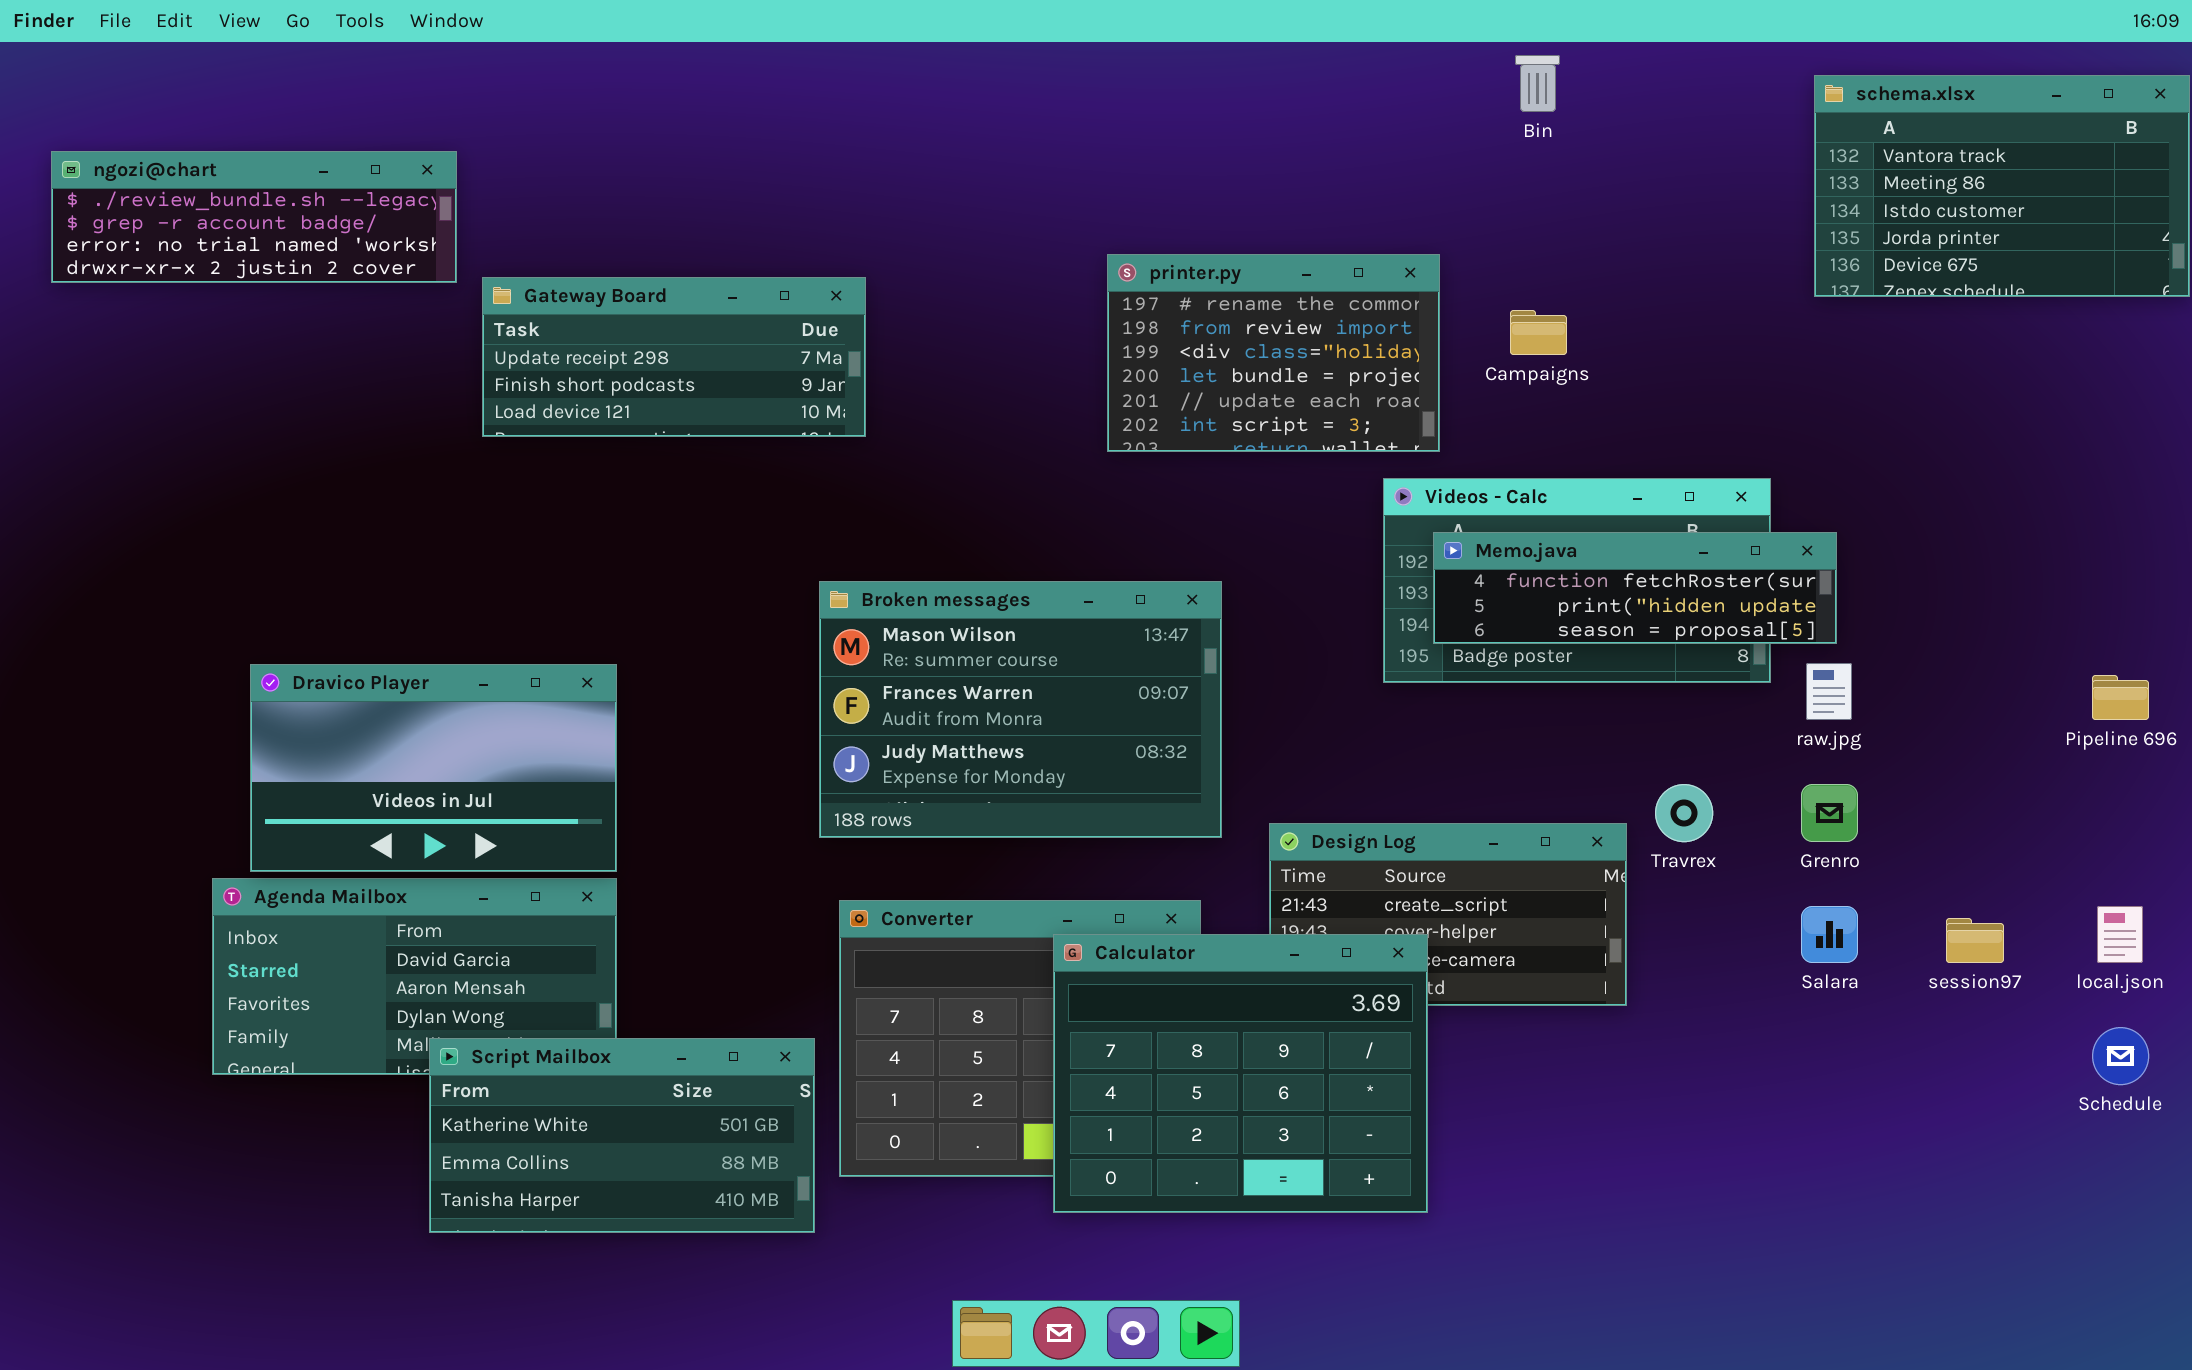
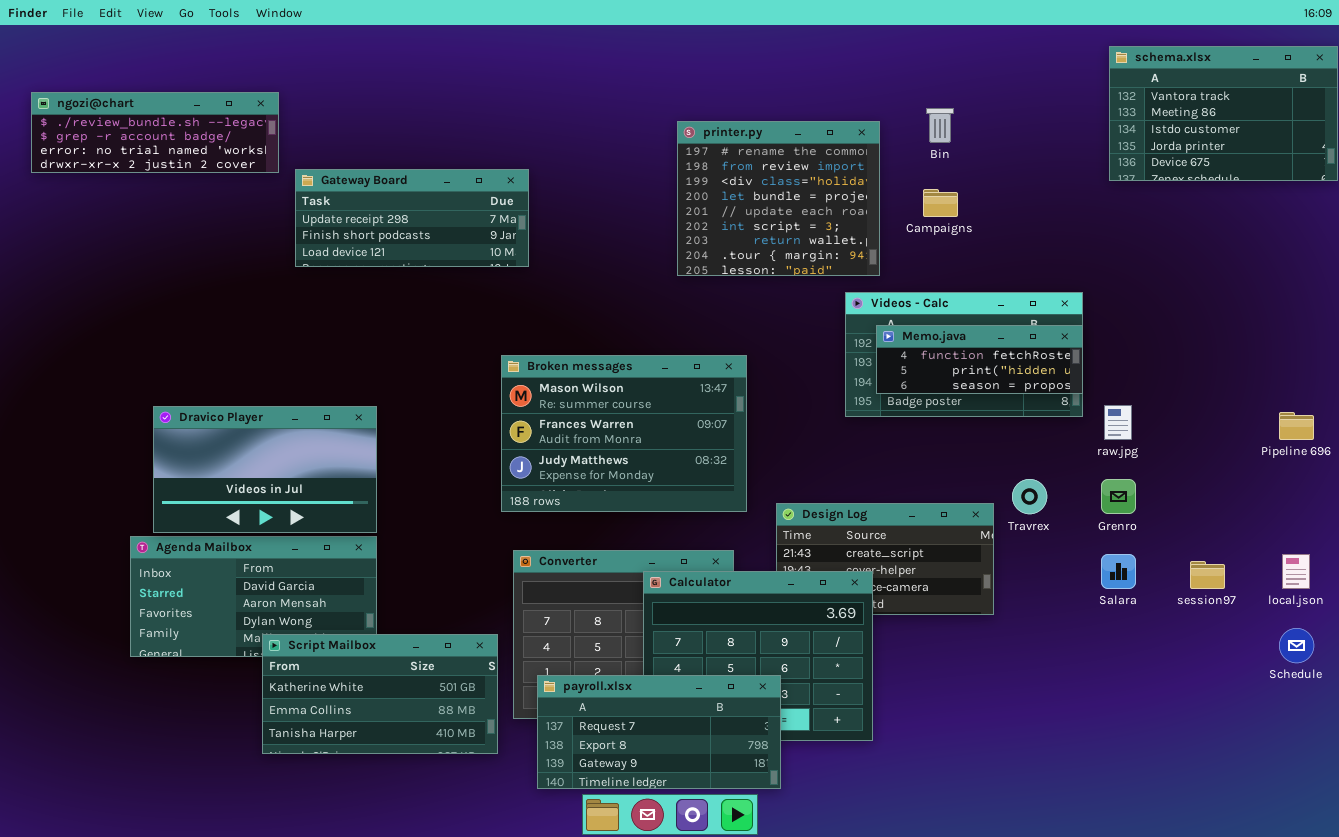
Bin: [1515,55,1560,112] -> [926,108,954,143], moved
printer.py: [1107,254,1440,452] -> [677,121,880,276], resized
Memo.java: [1433,532,1837,644] -> [876,325,1083,394], resized
payroll.xlsx: none -> [537,675,781,789], opened

